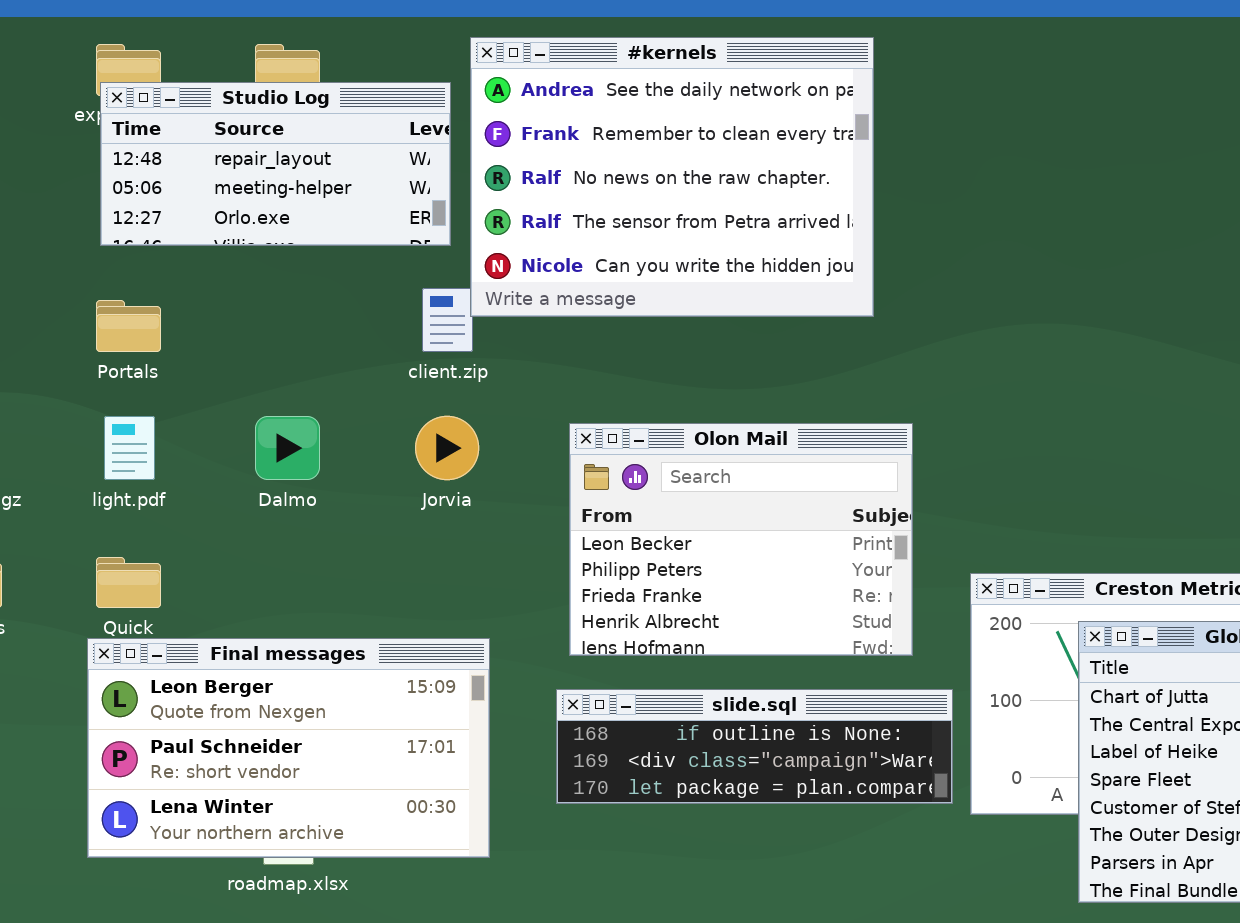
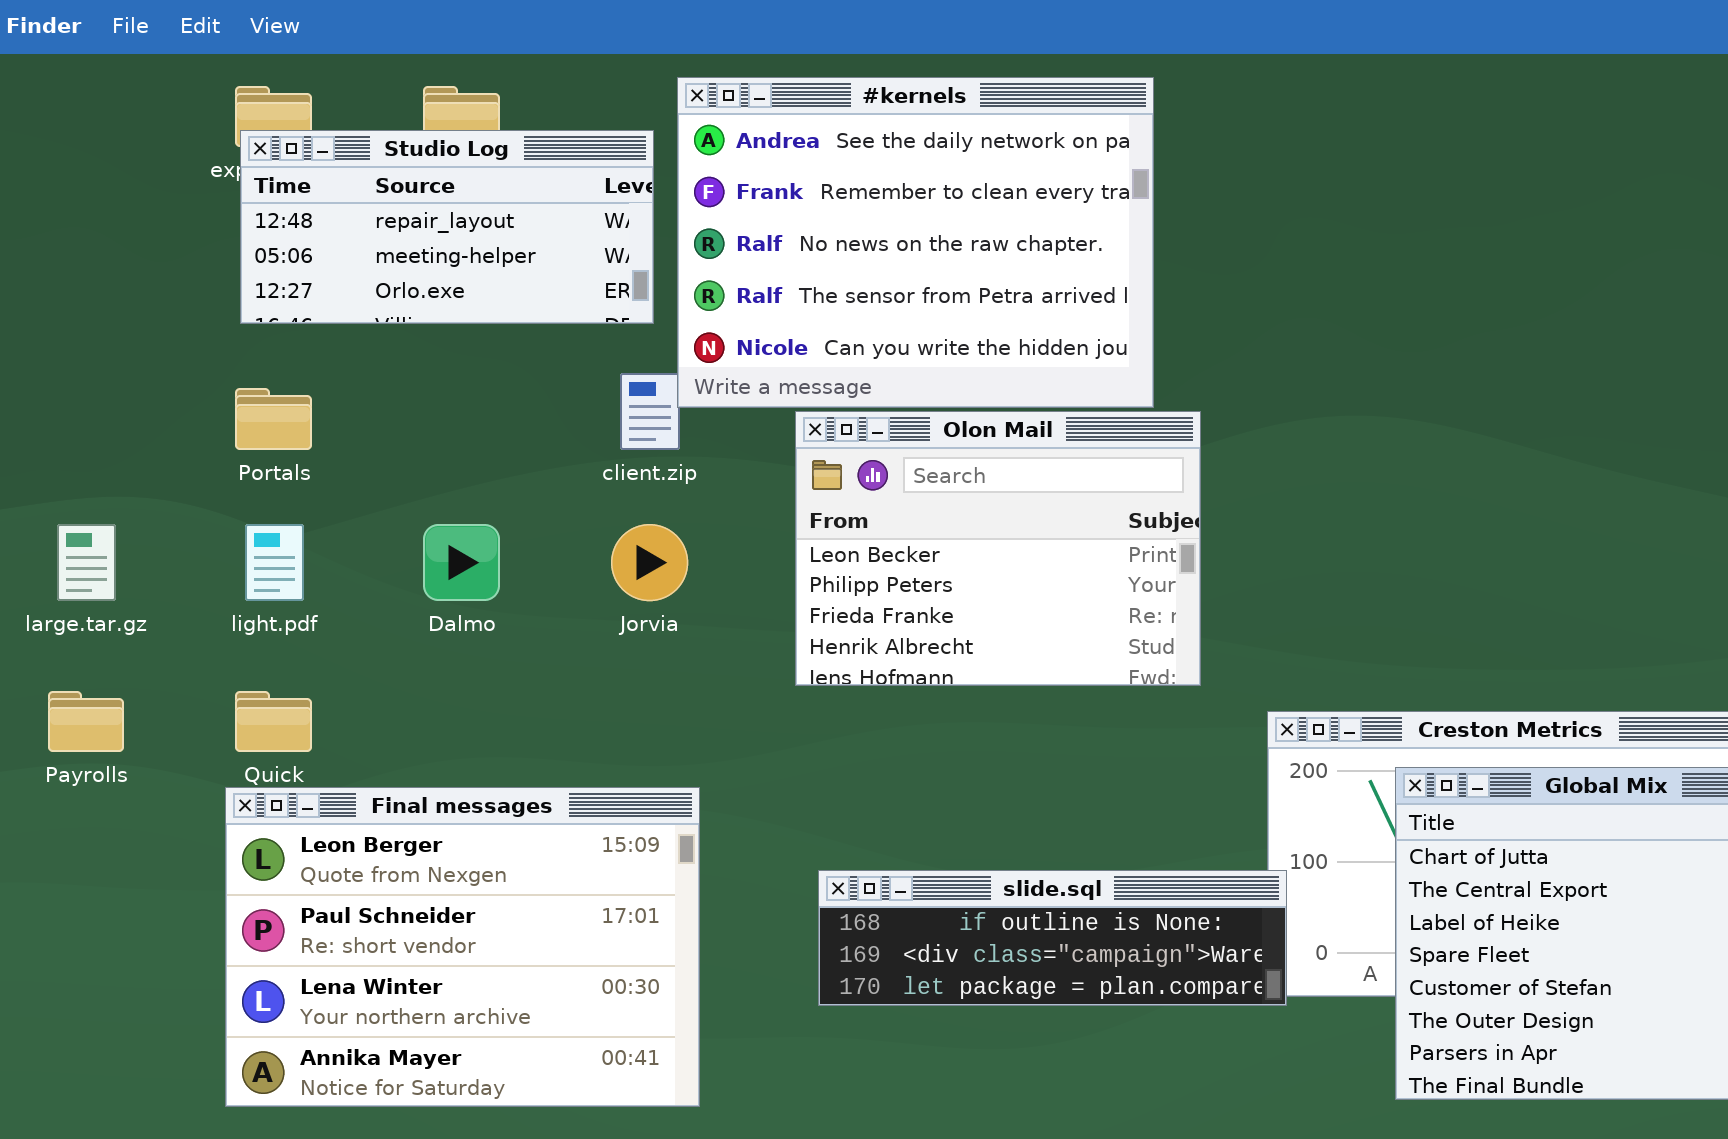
Olon Mail: [569,423,913,656] -> [795,411,1201,686], moved
Final messages: [87,638,490,858] -> [225,787,700,1107], resized
slide.sql: [556,689,953,804] -> [818,870,1287,1006], moved

